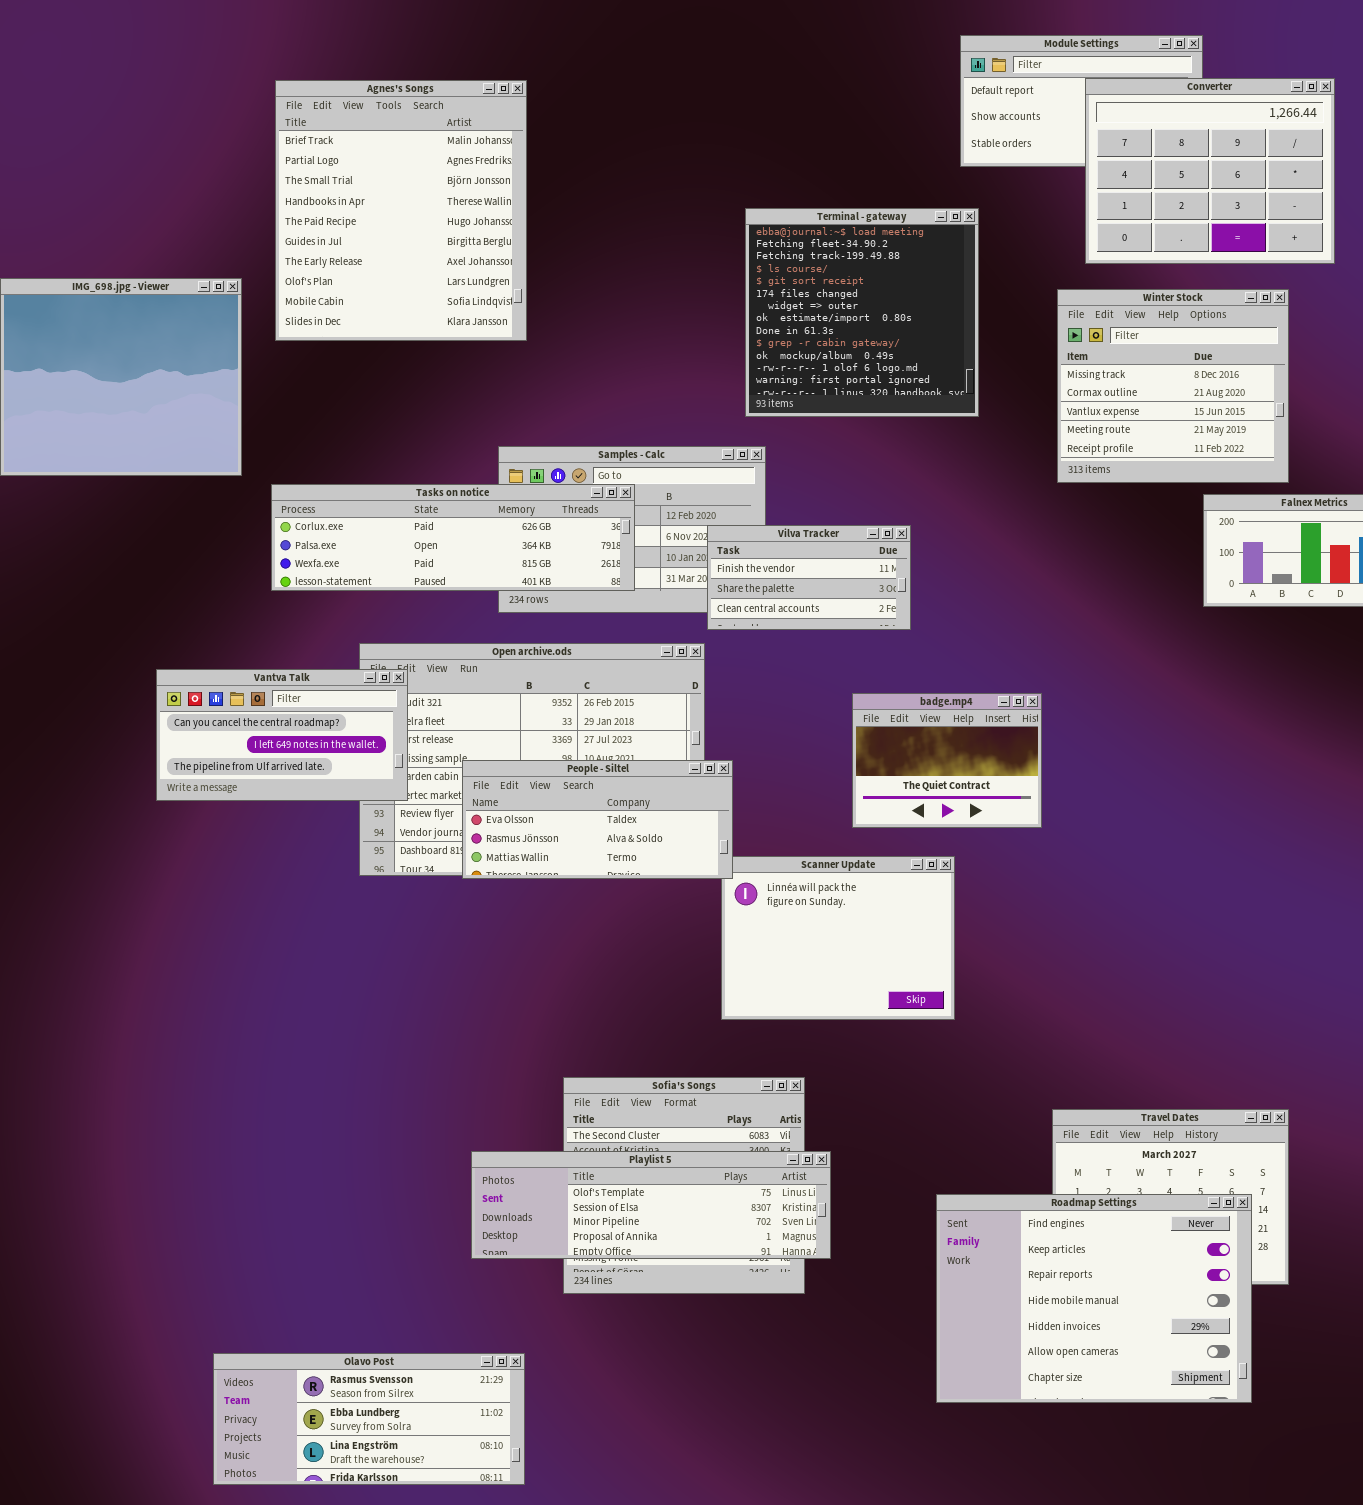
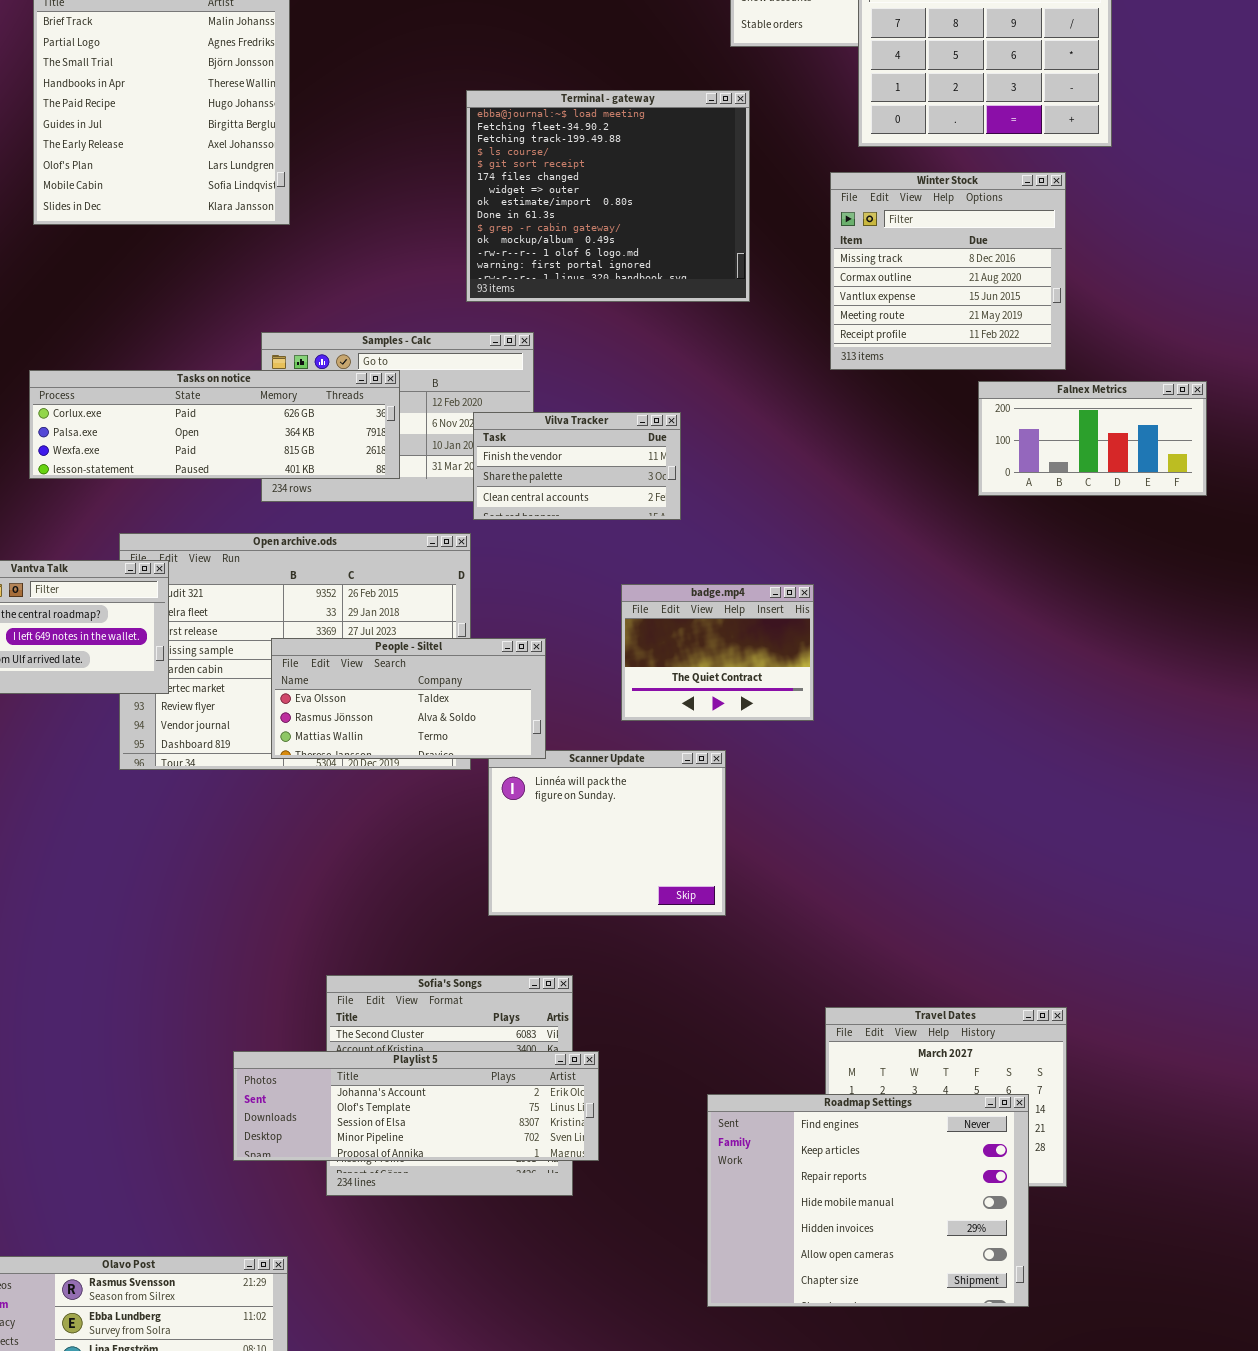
Terminal - gateway: [745,208,979,417] -> [466,90,750,302], resized
People - Siltel: [462,760,733,879] -> [271,638,546,759], moved
Playlist 5: [471,1151,831,1259] -> [233,1051,599,1161], scrolled up 1 row

